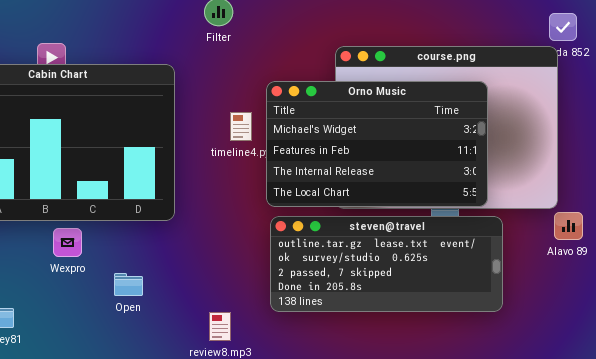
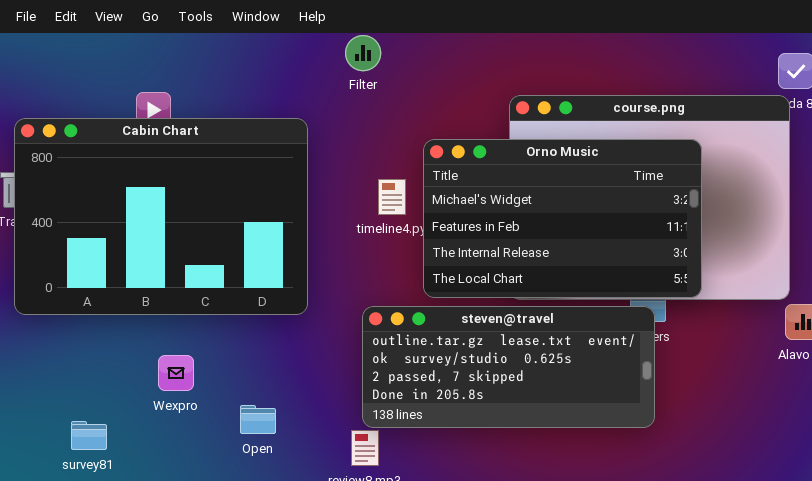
steven@travel: [270,216,503,312] -> [362,306,655,428], moved
Wexpro: [53,228,82,257] -> [158,355,194,391], moved
Open: [114,273,143,296] -> [240,405,276,434], moved

